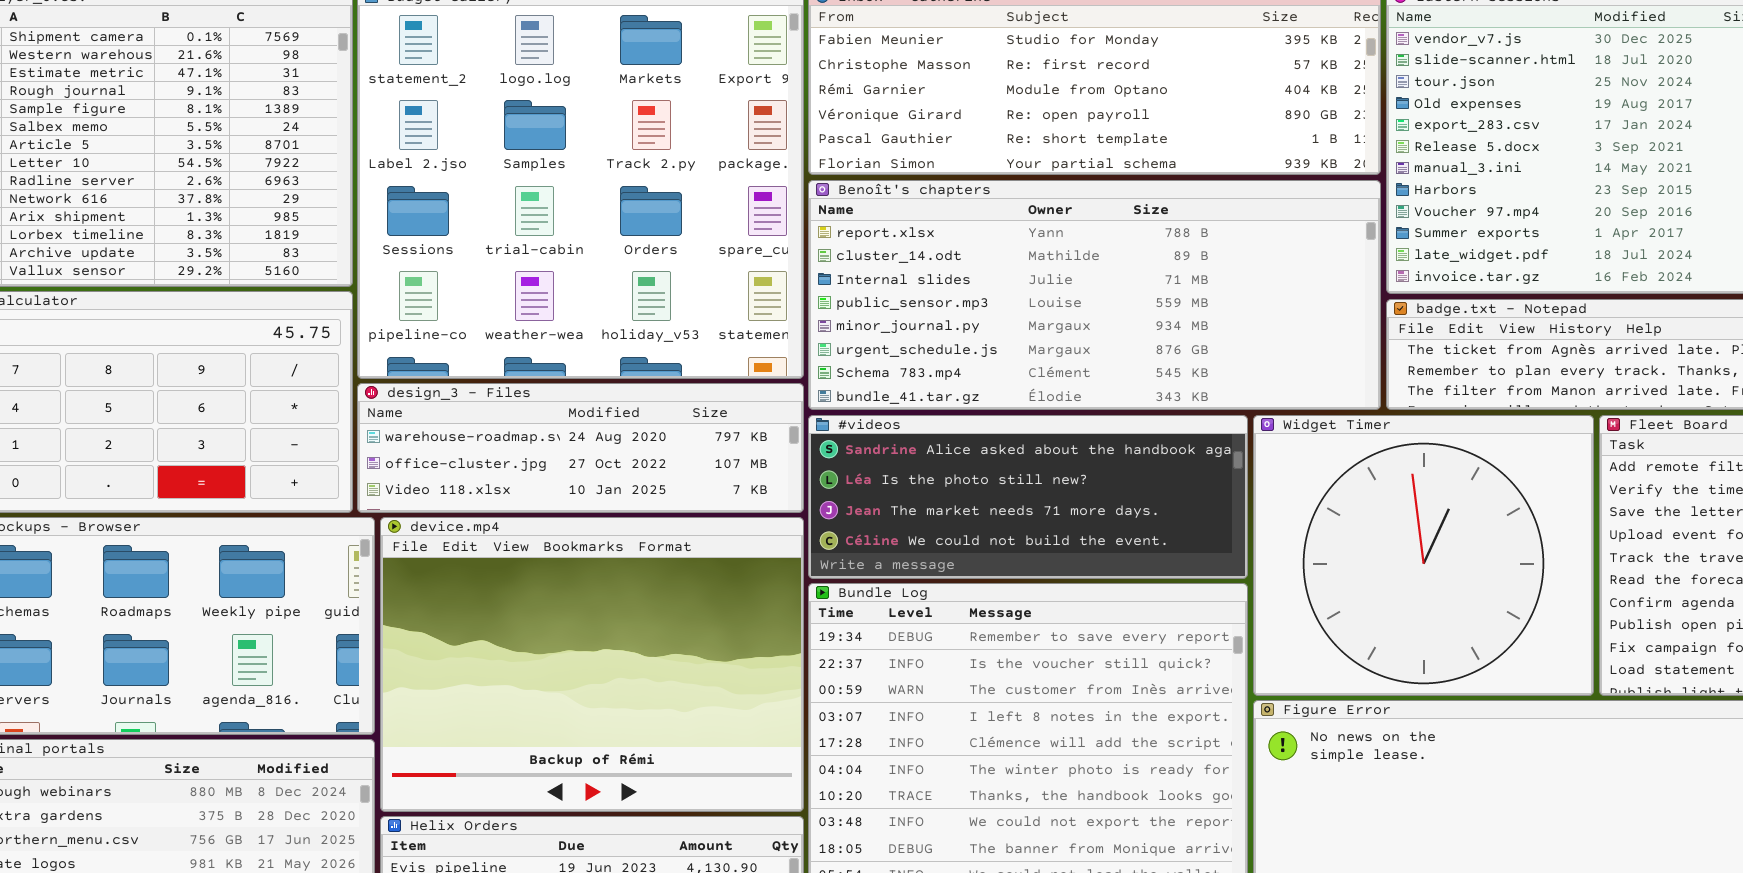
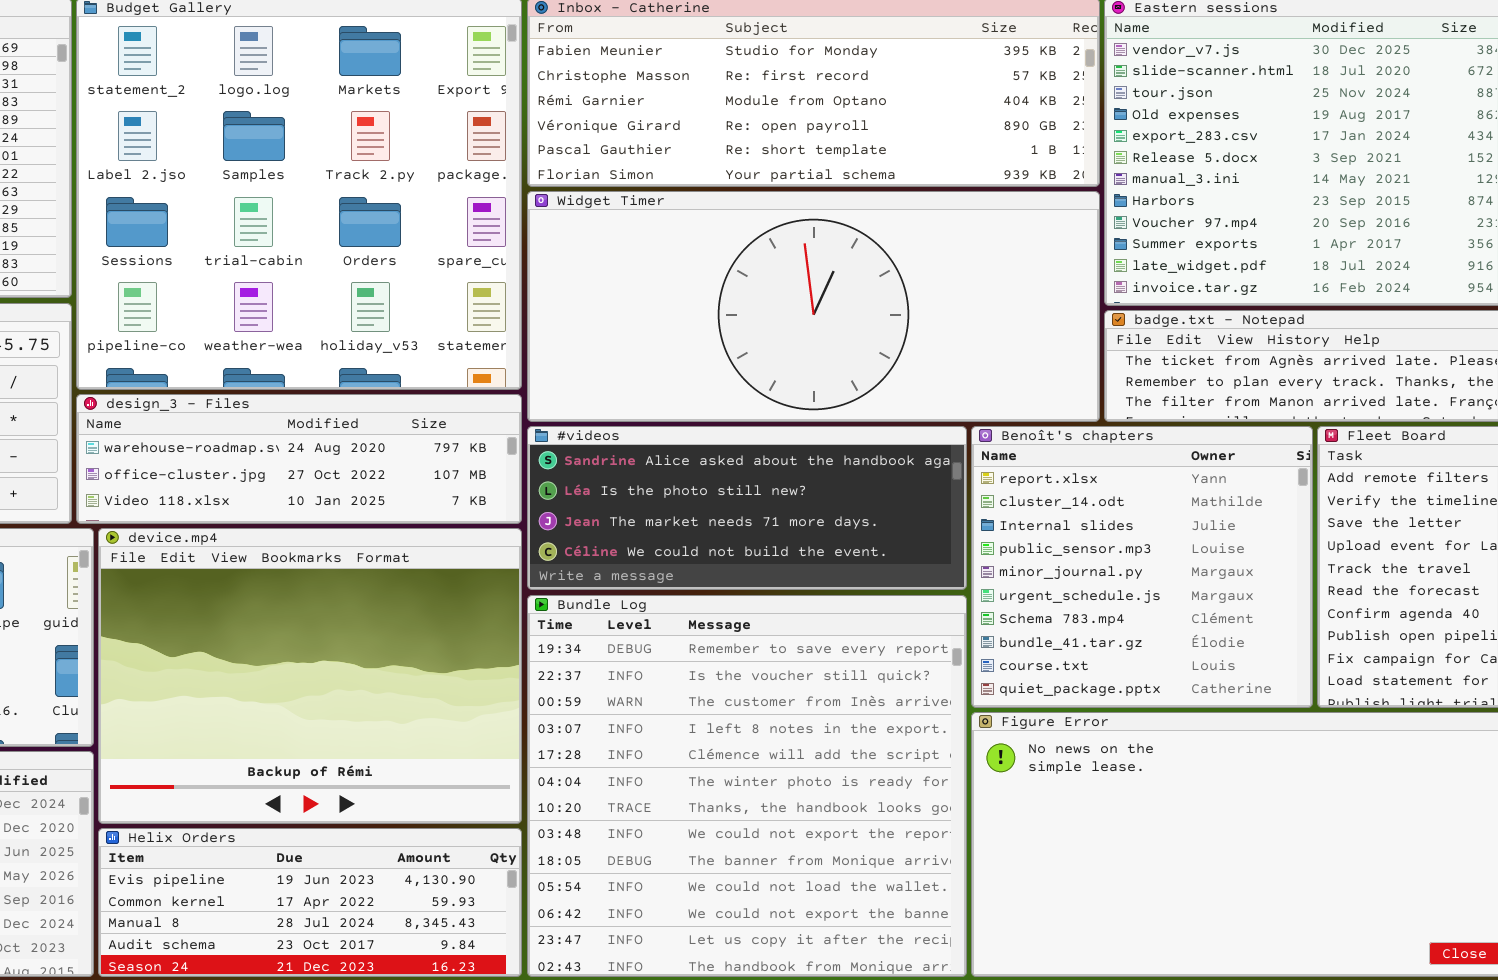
Benoît's chapters: [808,180,1381,410] -> [971,426,1313,708], moved, resized
Widget Timer: [1253,415,1594,696] -> [527,191,1100,422], moved, resized

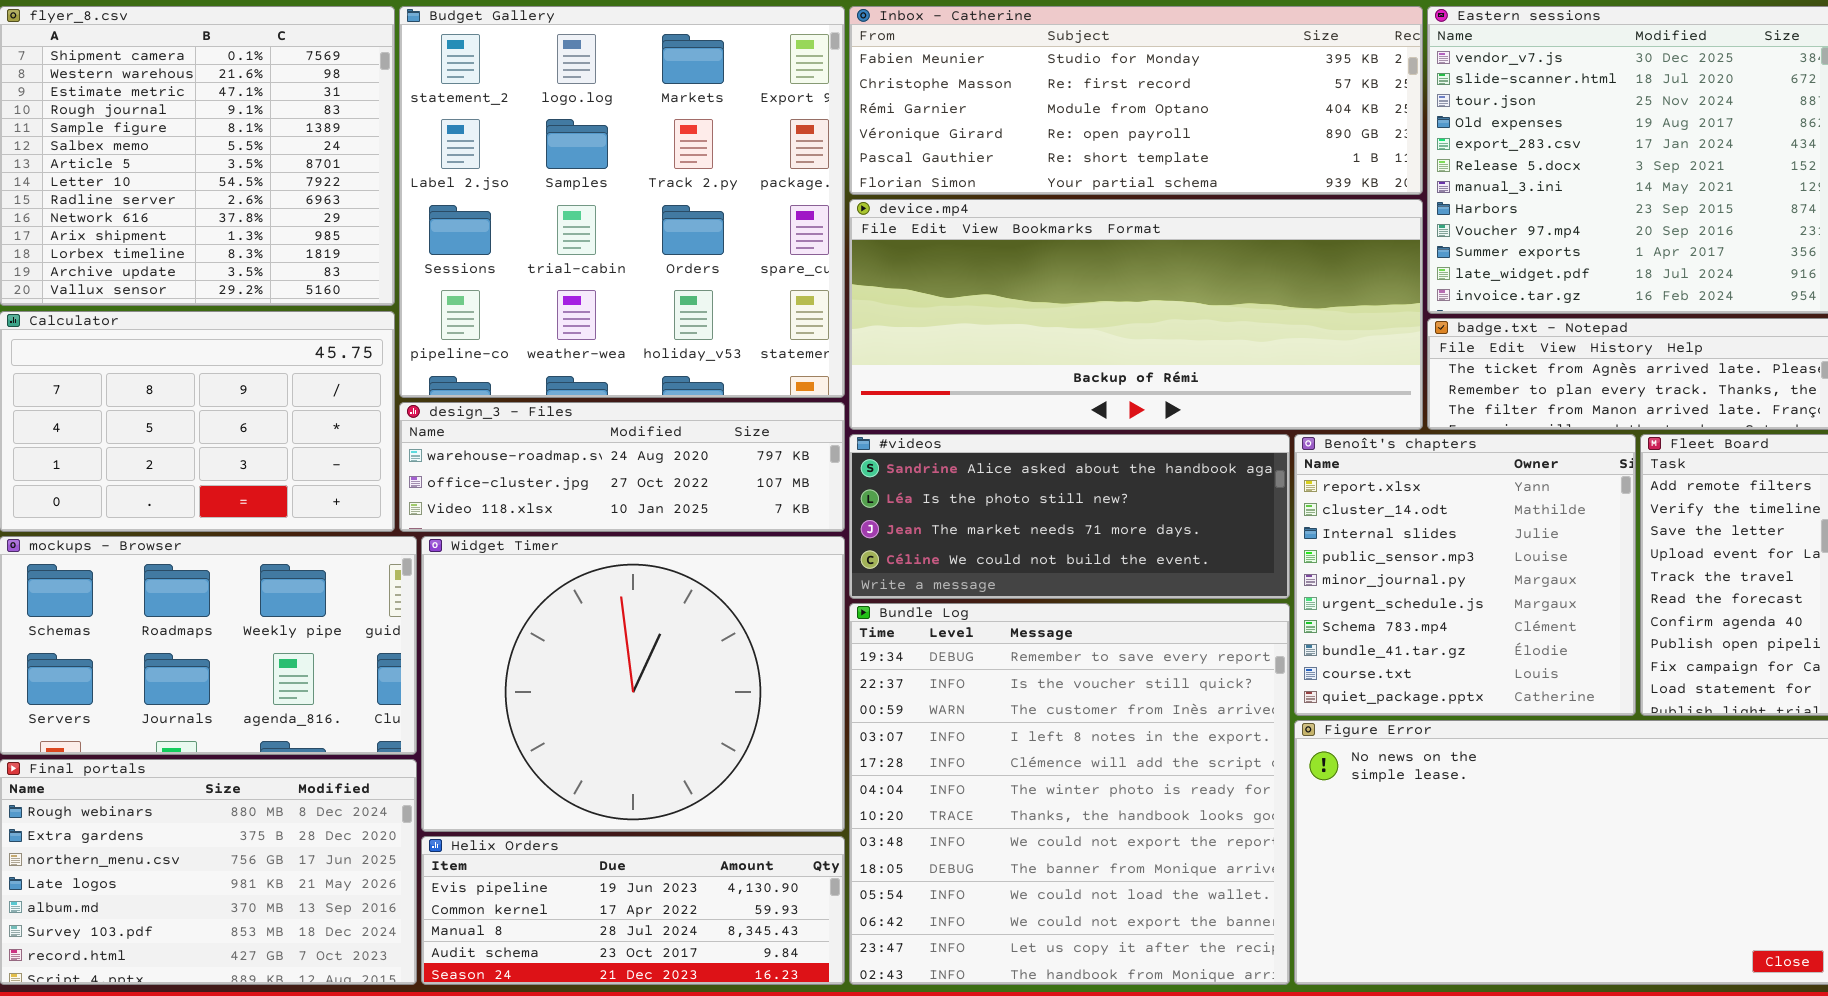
Widget Timer: [527,191,1100,422] -> [421,536,845,832], moved, resized
device.mp4: [98,528,522,824] -> [849,199,1423,430], moved, resized

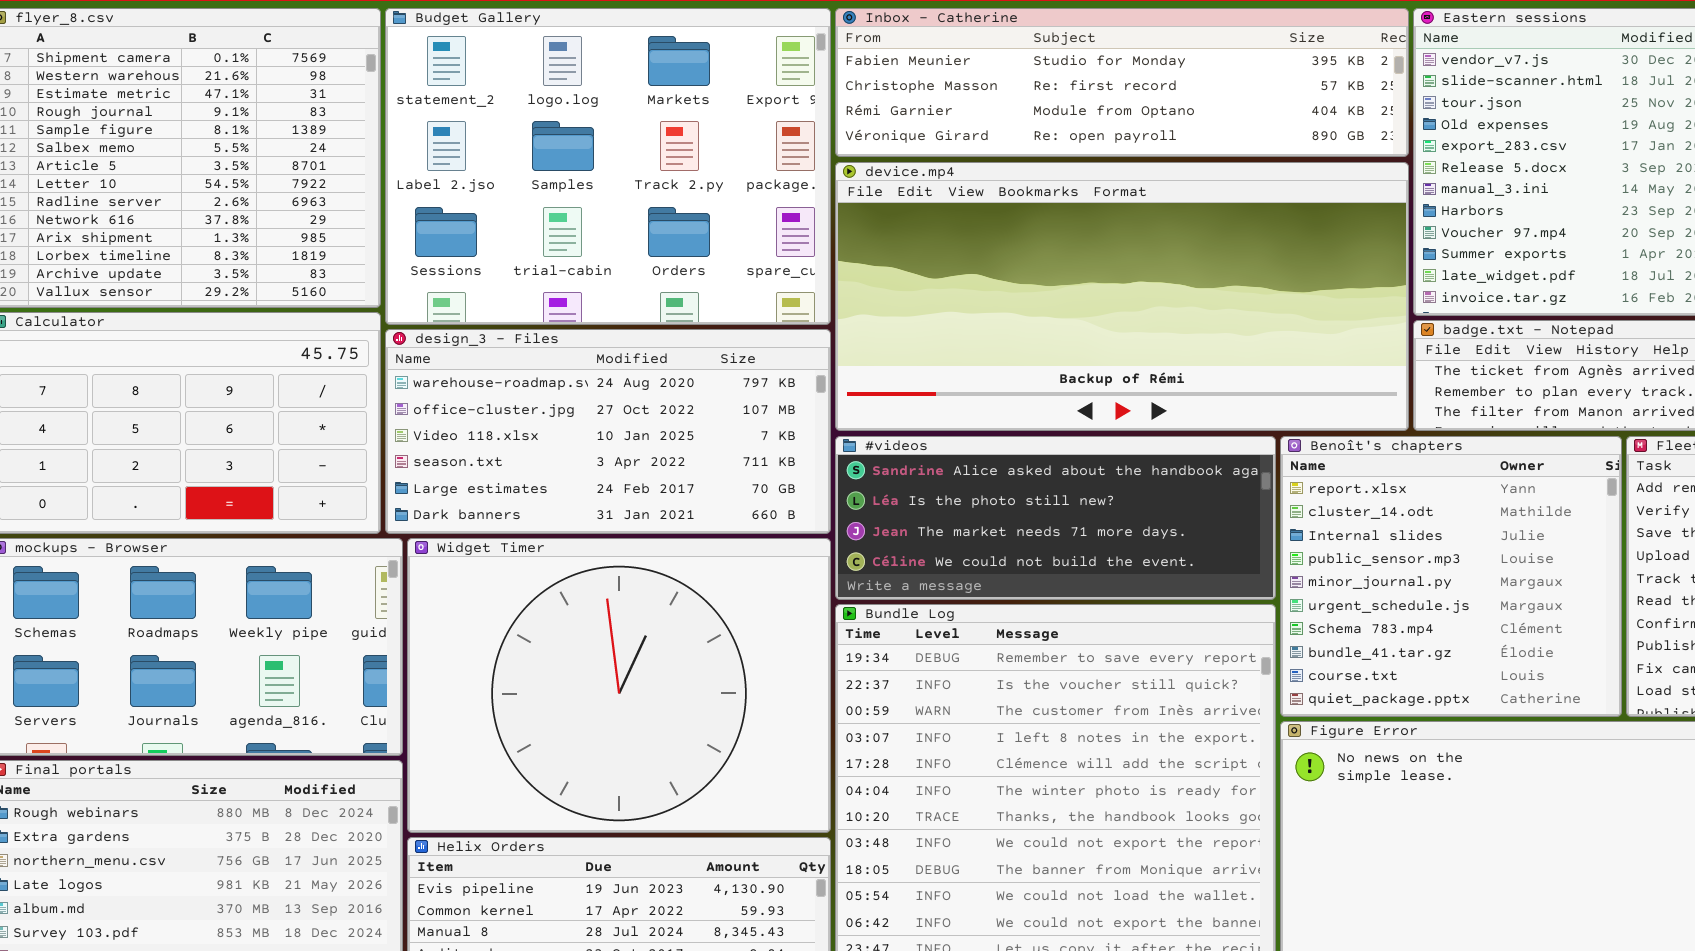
Budget Gallery: [399,6,845,398] -> [385,8,831,325], resized
Inbox - Catherine: [849,6,1423,195] -> [835,8,1409,157], resized
device.mp4: [849,199,1423,430] -> [835,162,1409,431], resized
design_3 - Files: [399,402,845,532] -> [385,329,831,534], resized

